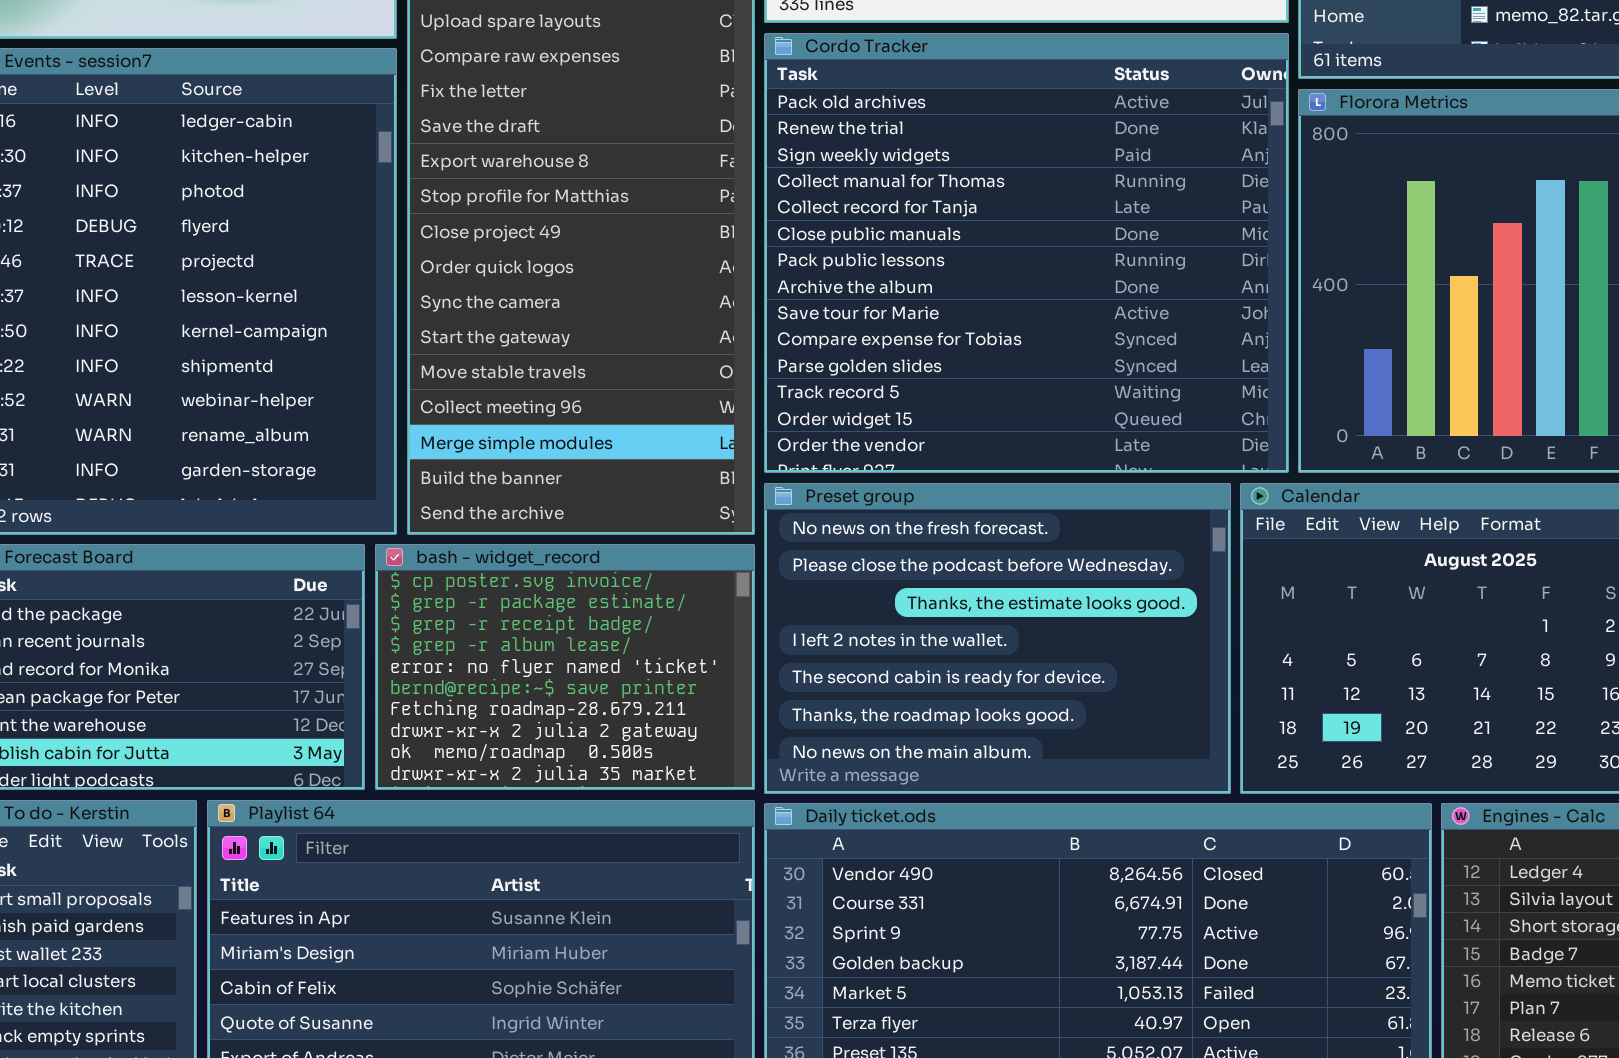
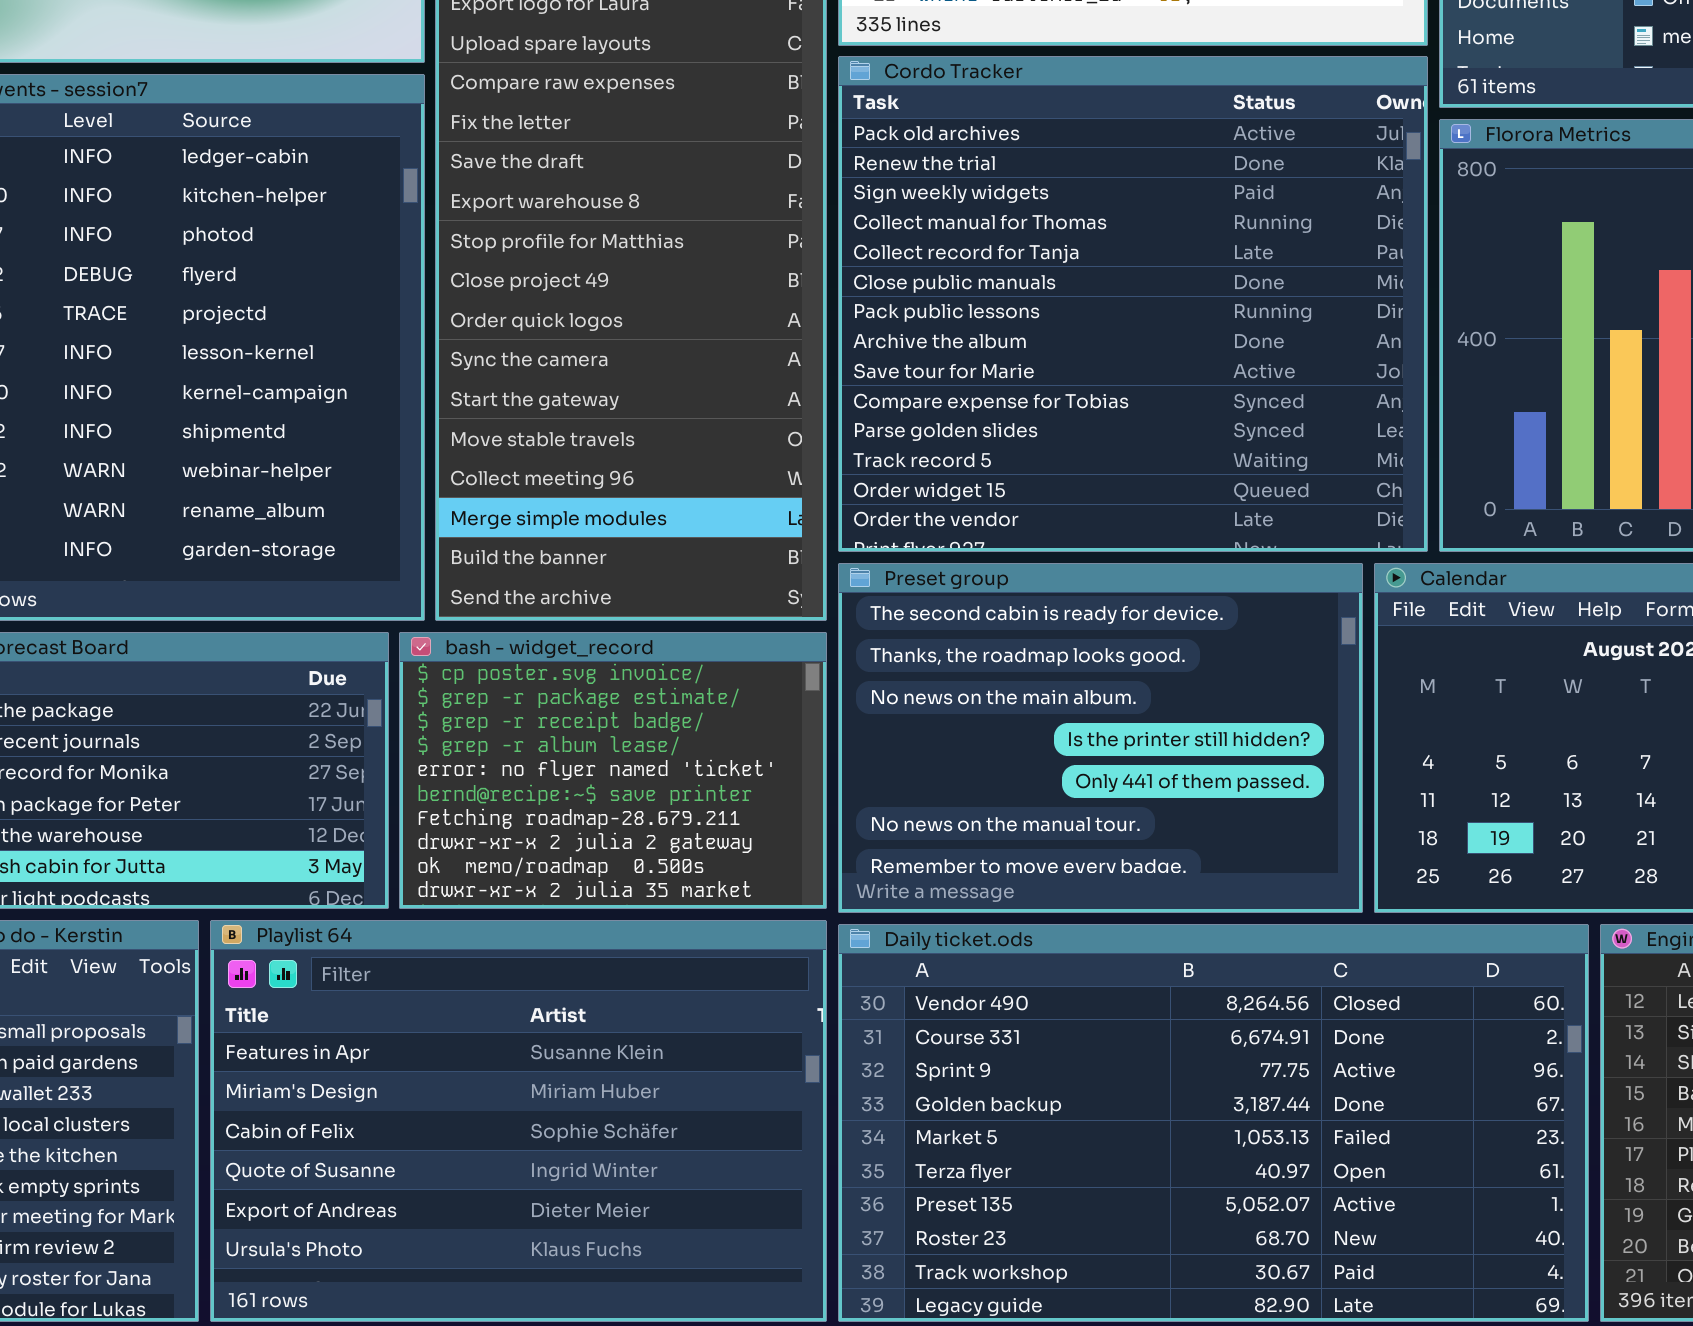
Preset group: [764,483,1231,794] -> [838,563,1363,913], scrolled down 4 rows

